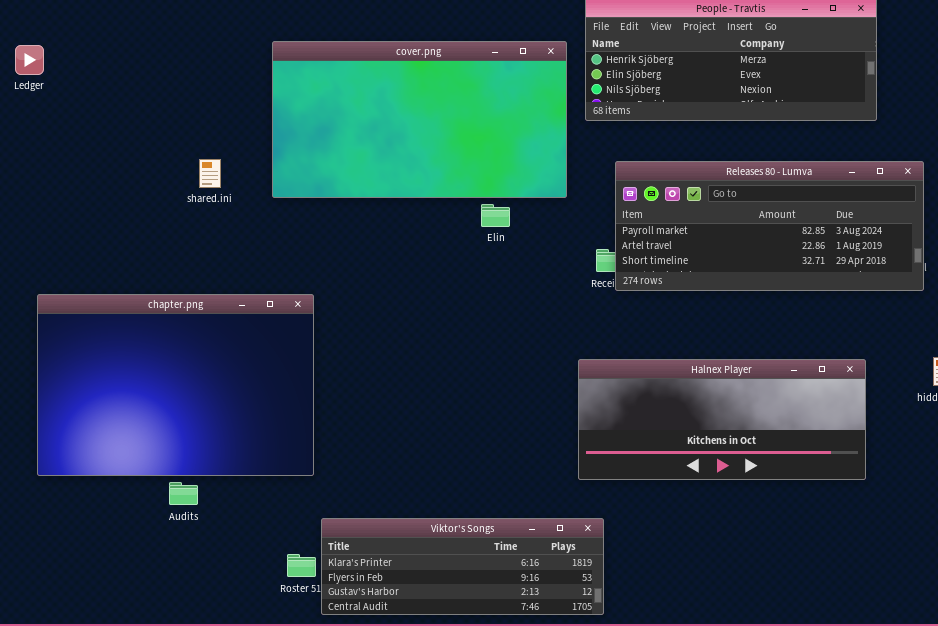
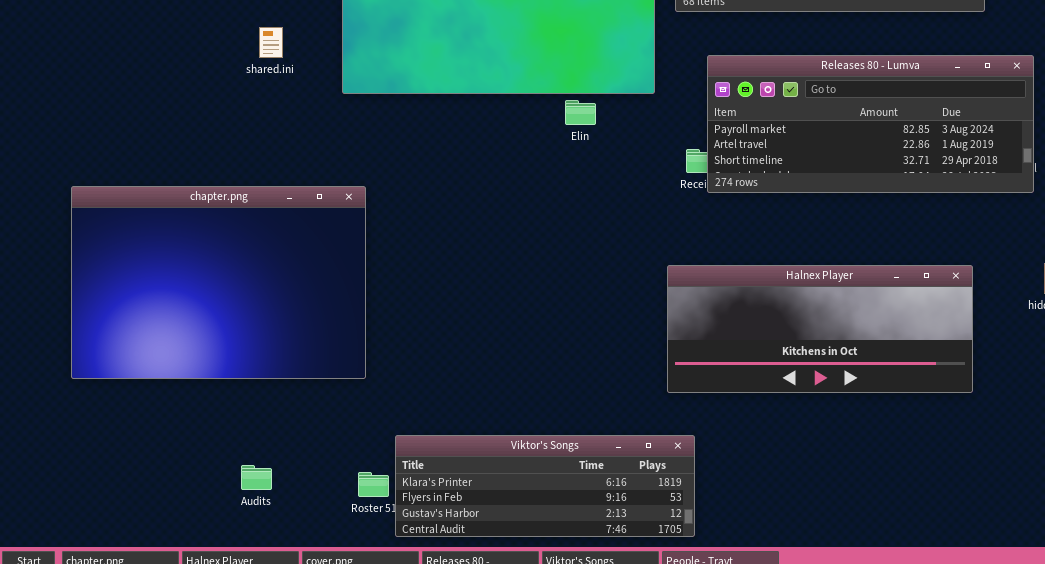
shared.ini: [199,159,221,188] -> [259,27,283,58], moved
chapter.png: [37,294,314,476] -> [71,186,366,379], moved
Audits: [169,482,198,505] -> [241,465,272,490], moved

